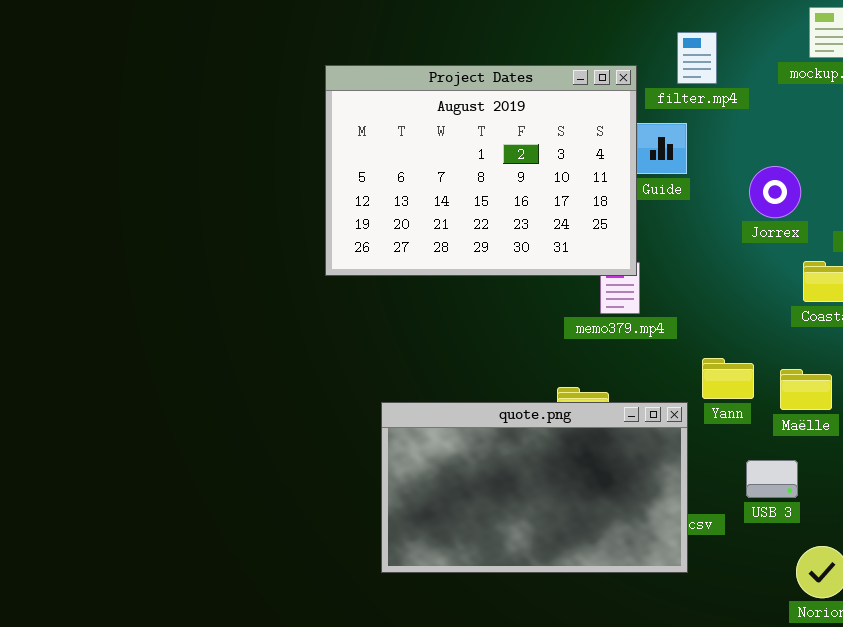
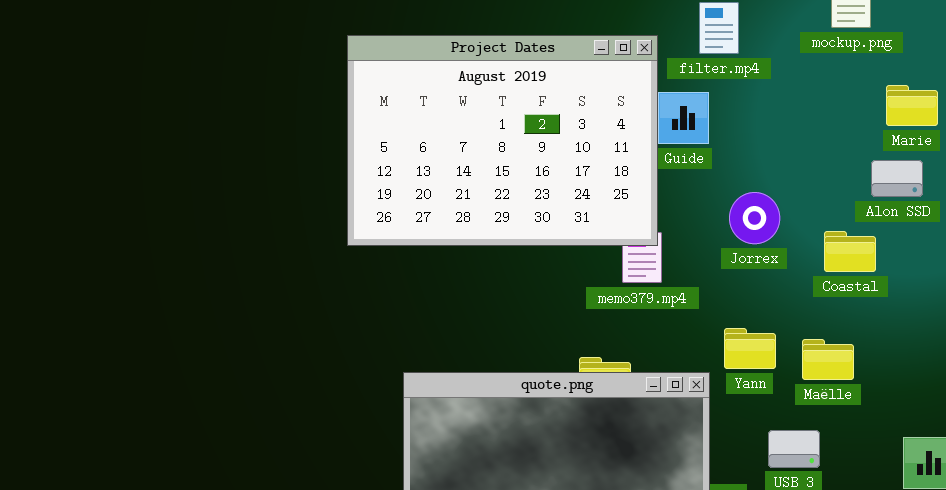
Jorrex: [749,166,801,218] -> [729,192,780,244], moved

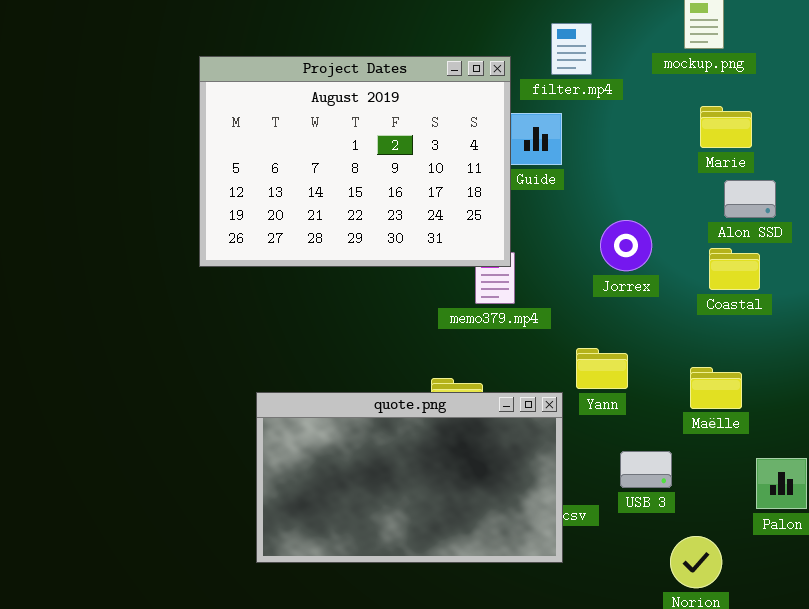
Marie: [886,85,938,126] -> [700,106,752,148], moved
Jorrex: [729,192,780,244] -> [600,220,652,271], moved
Coastal: [824,231,876,272] -> [709,248,760,290], moved
Maëlle: [802,339,854,380] -> [690,367,742,409], moved

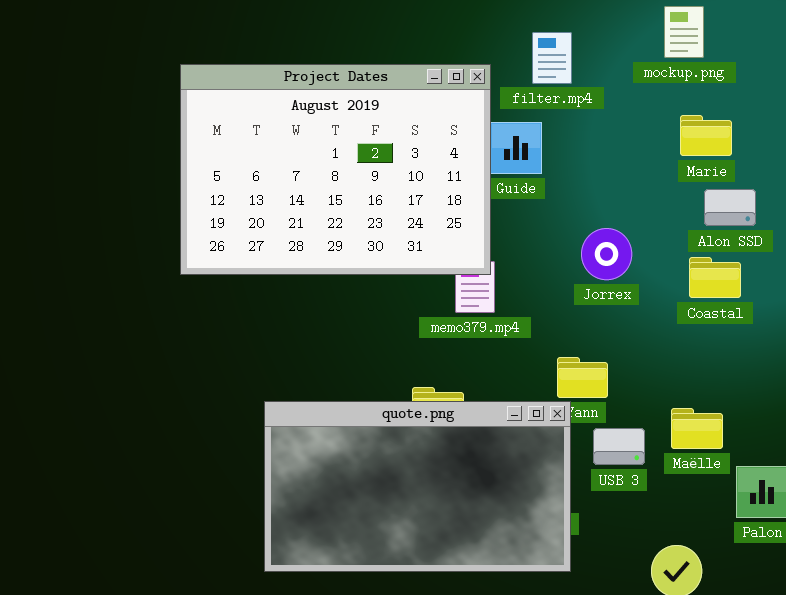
Maëlle: [690,367,742,409] -> [671,408,723,449], moved
quote.png: [256,392,563,563] -> [264,401,571,572], moved
USB 3: [620,451,672,488] -> [593,428,645,465], moved

